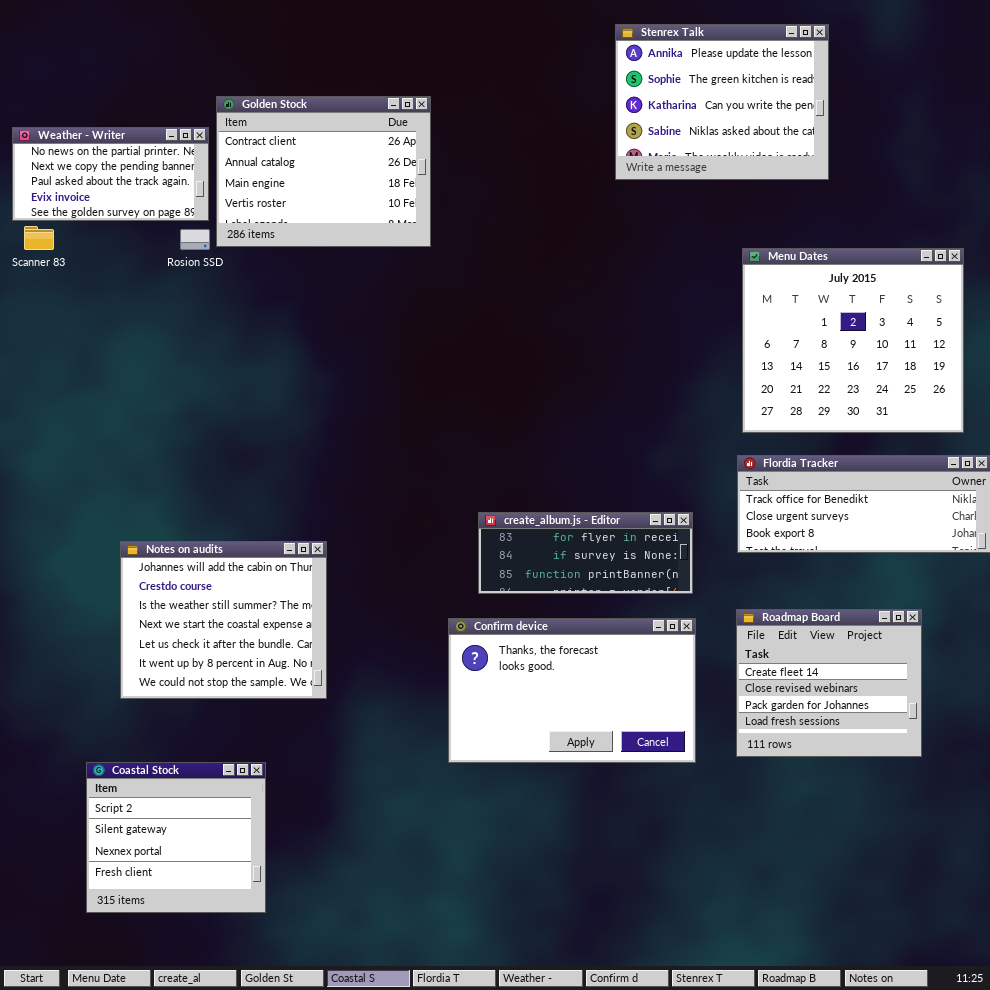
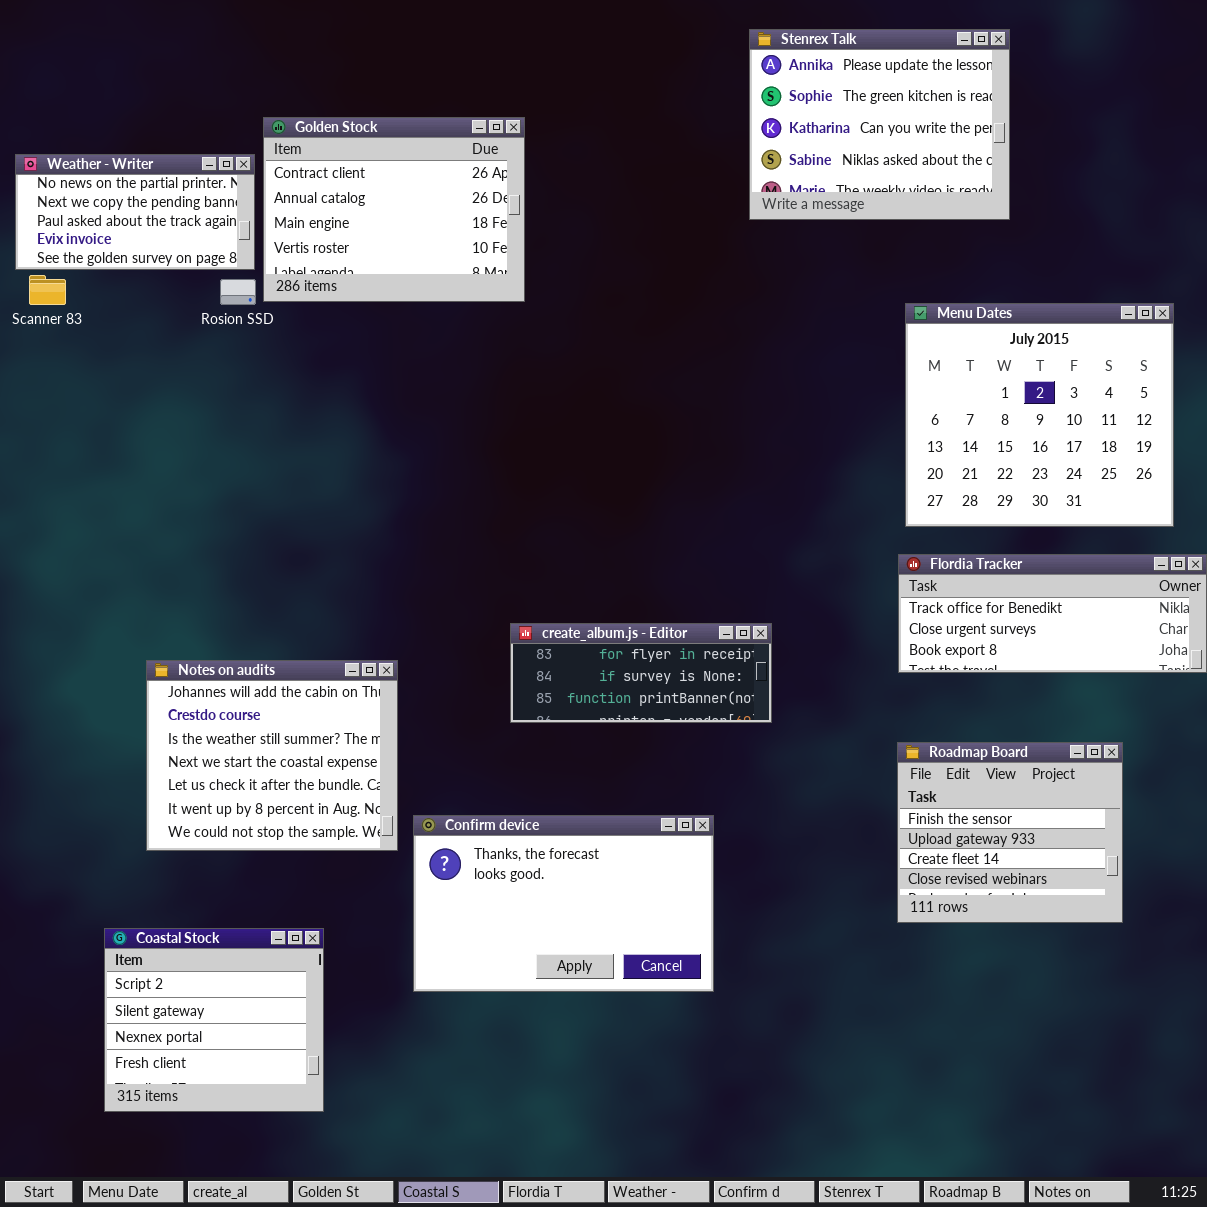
create_album.js - Editor: [478,512,693,594] -> [510,623,772,723], moved
Roadmap Board: [736,609,922,757] -> [897,742,1123,923], scrolled up 2 rows
Confirm device: [448,618,696,763] -> [413,815,714,992], moved

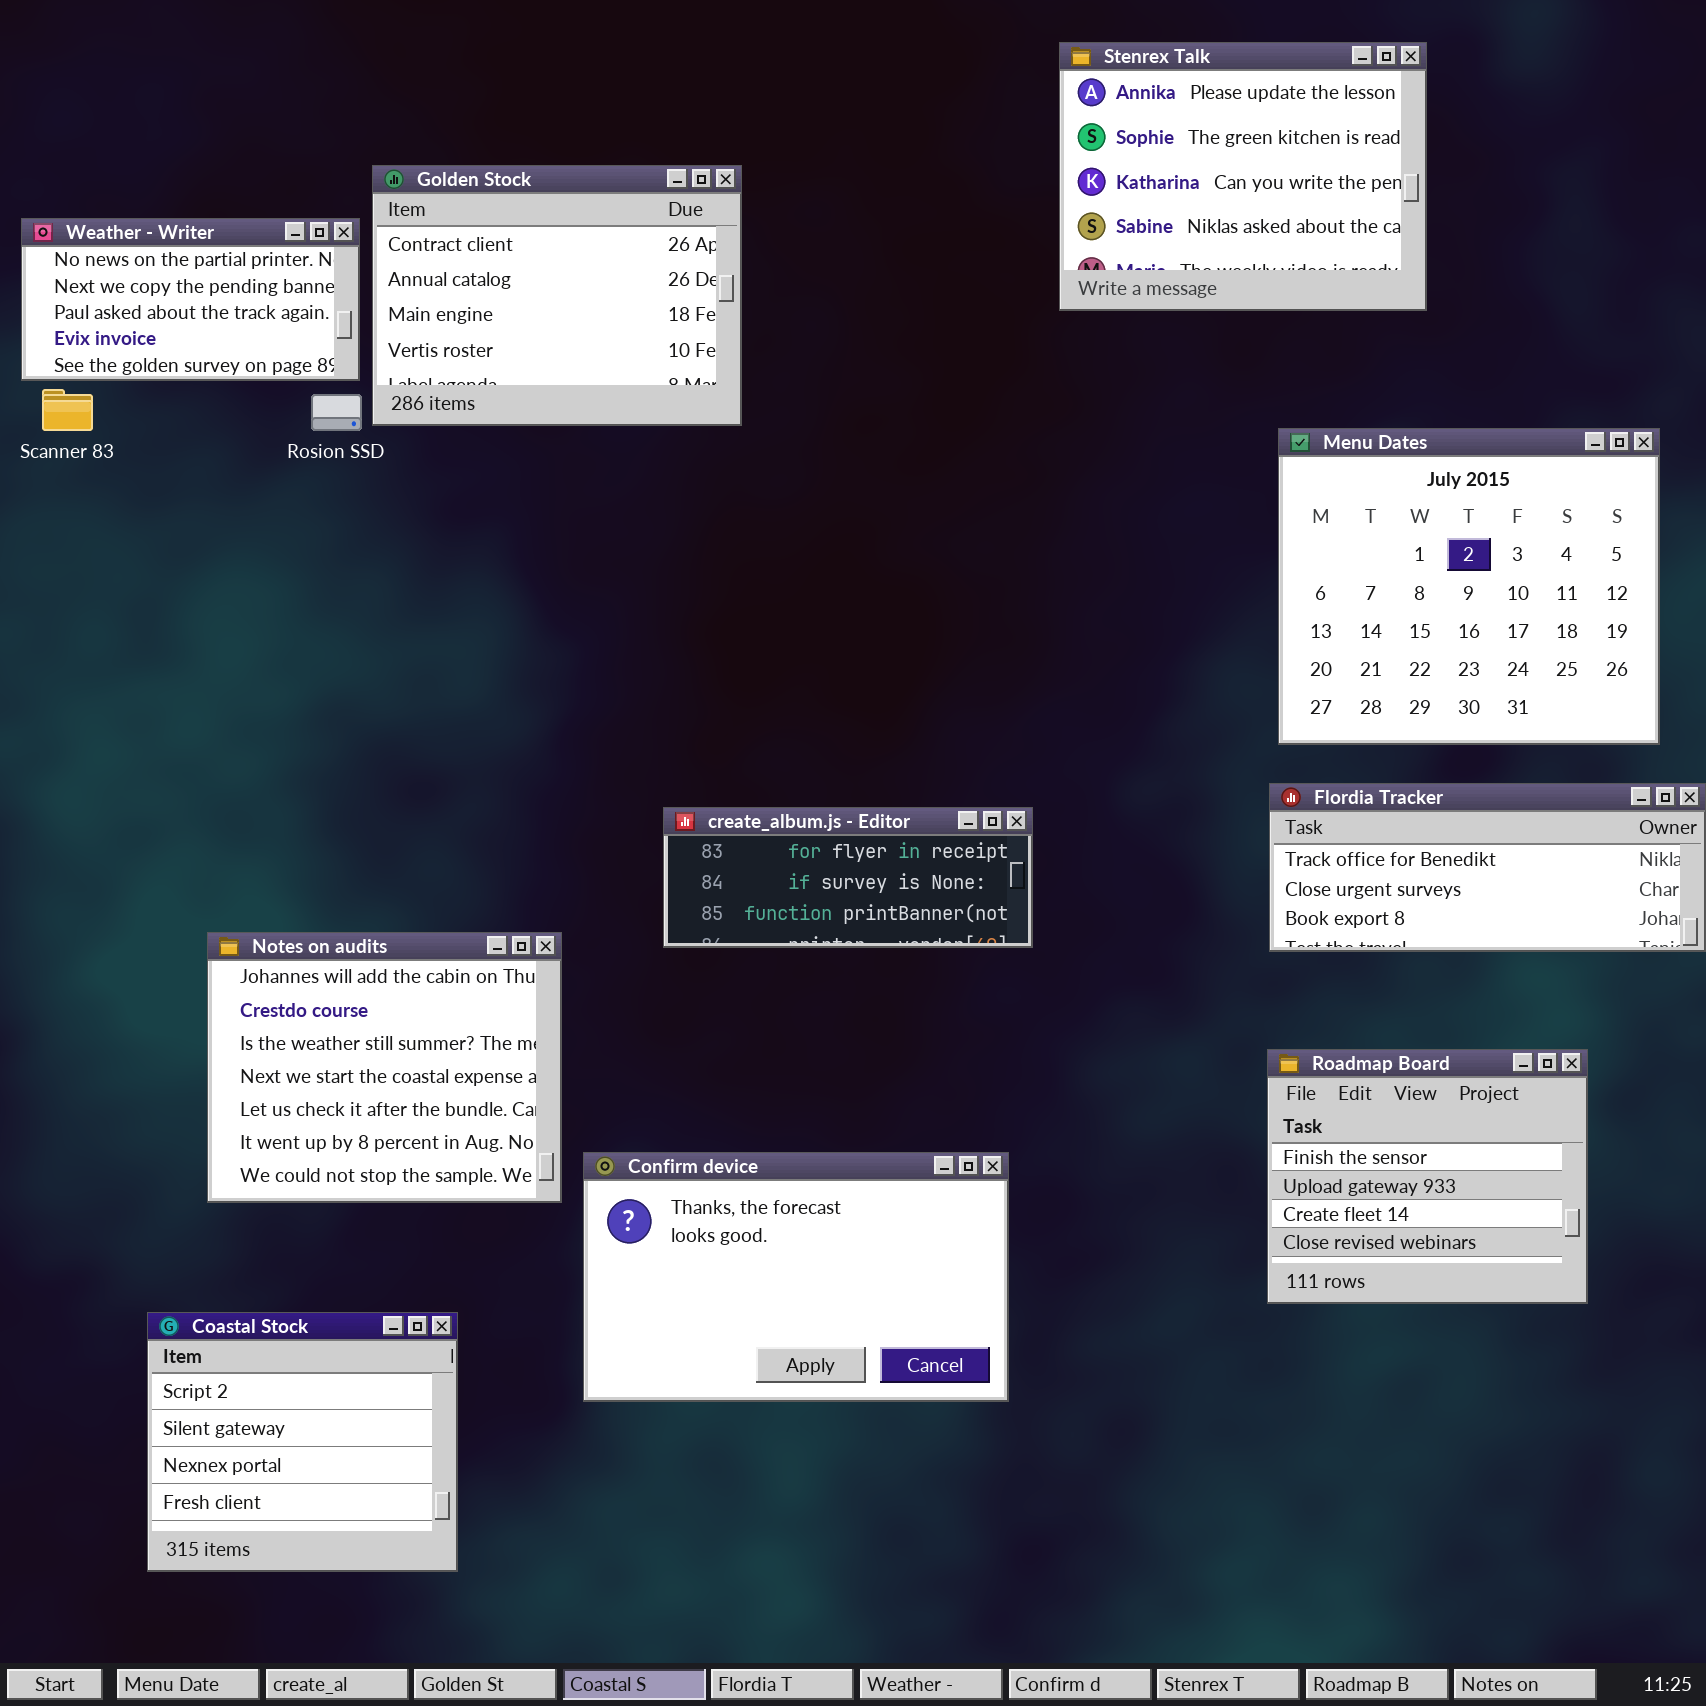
create_album.js - Editor: [510,623,772,723] -> [663,807,1033,948], moved

